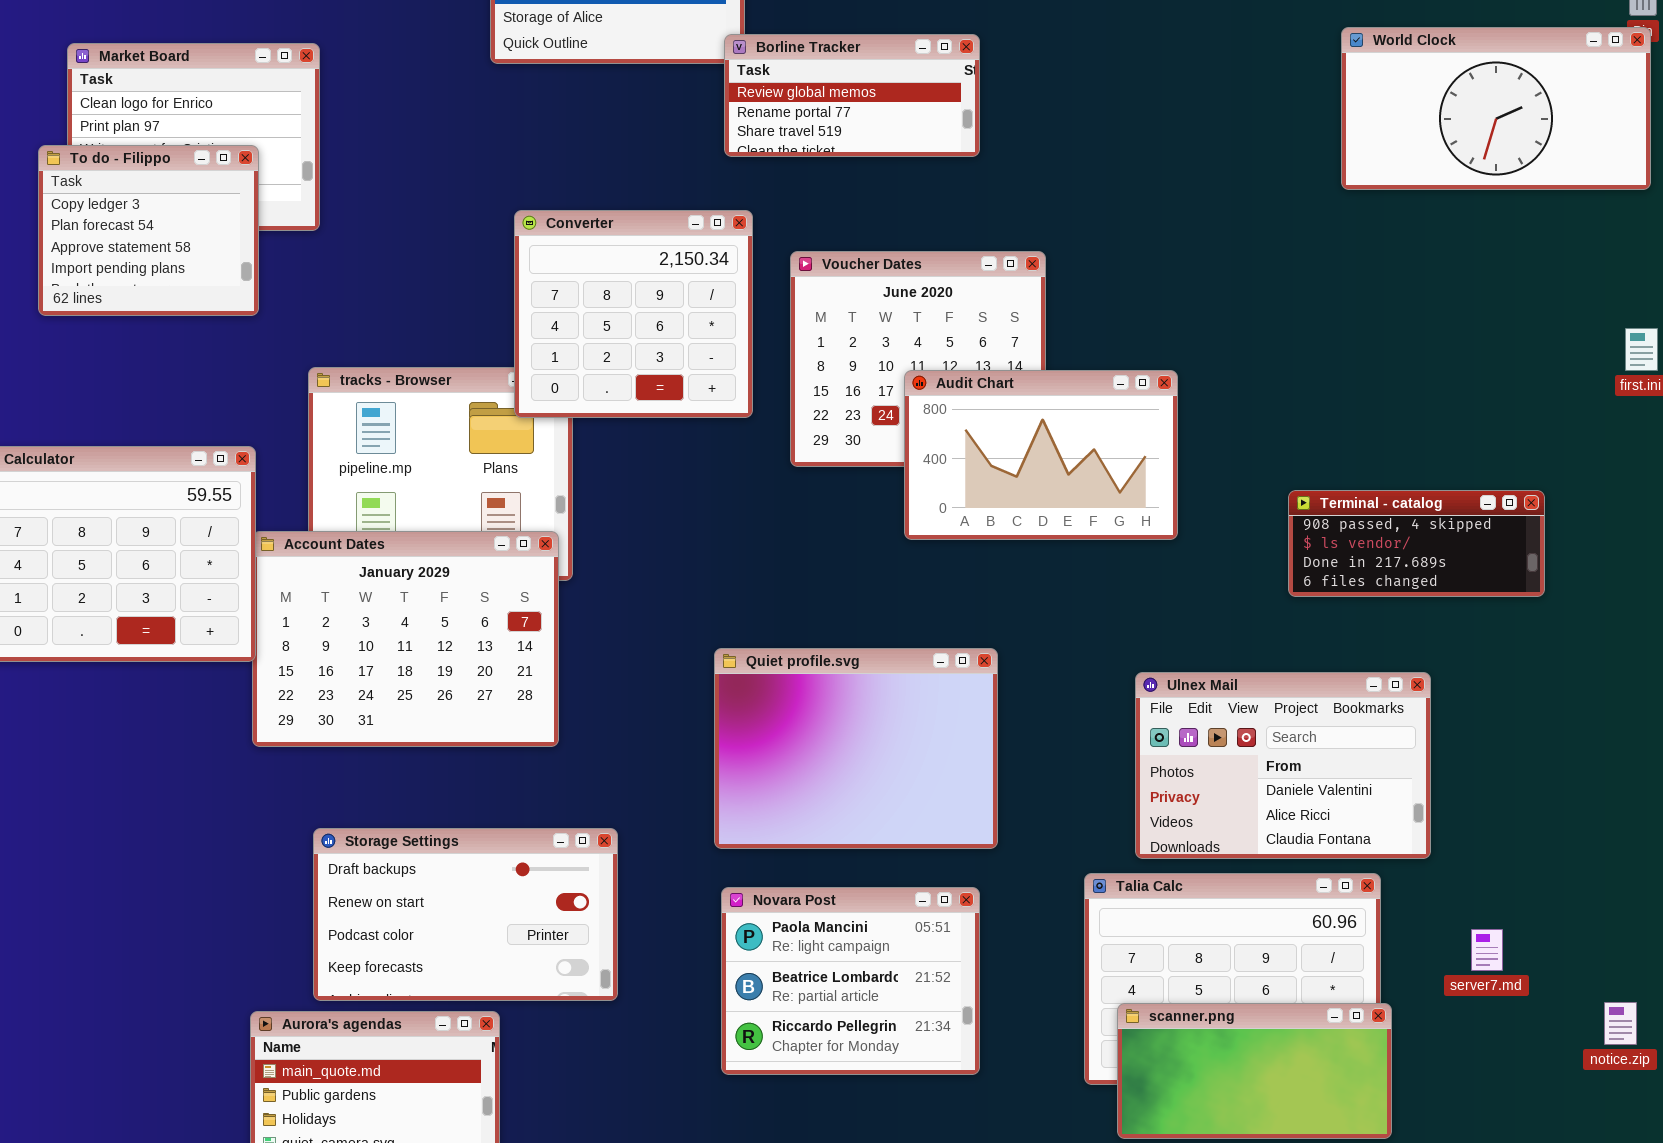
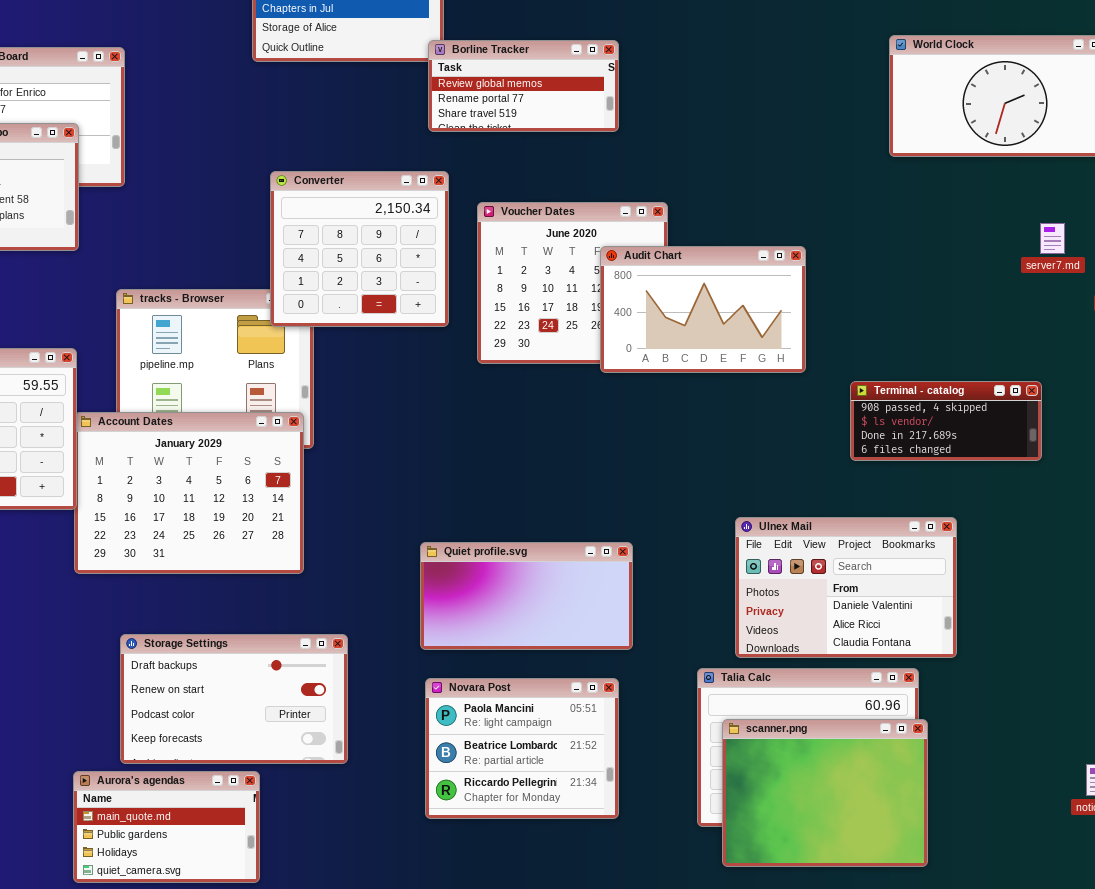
Audit Chart: [904,370,1178,540] -> [600,246,806,373], moved
Quiet profile.svg: [714,648,998,849] -> [420,542,633,650], resized
server7.md: [1471,929,1503,971] -> [1040,223,1065,254], moved
scanner.png: [1117,1003,1392,1139] -> [722,719,928,867], resized

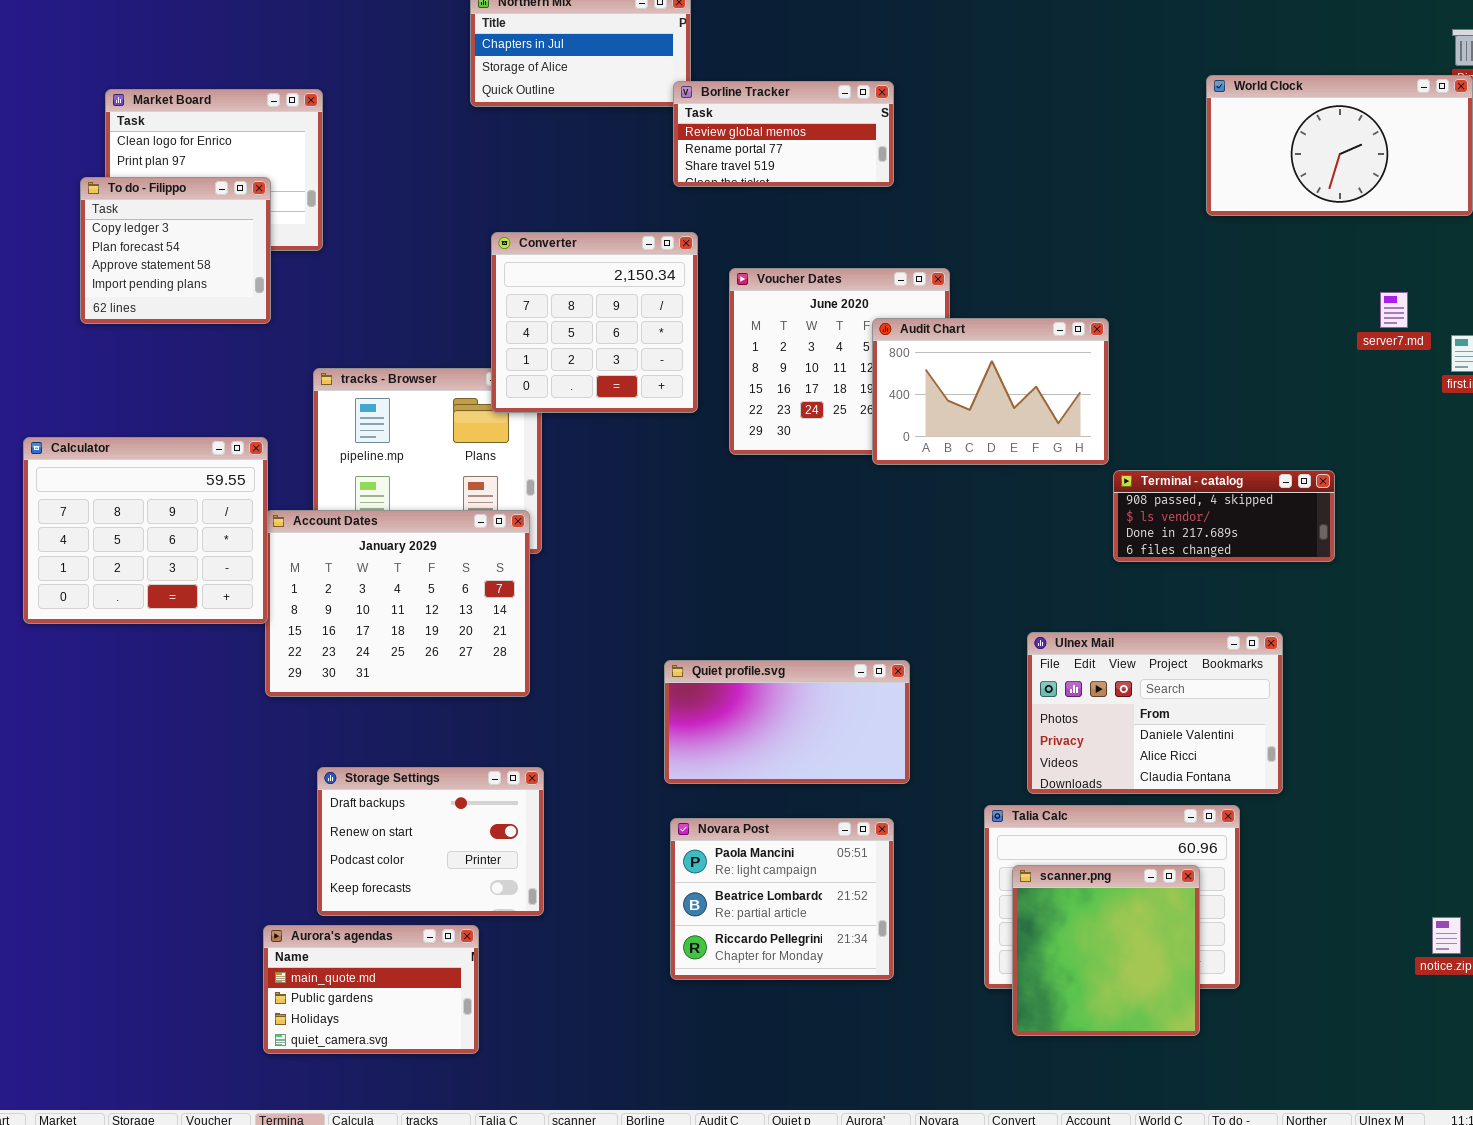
Terminal - catalog: [850,381,1042,461] -> [1113,470,1335,562], moved
Storage Settings: [120,634,348,764] -> [317,767,544,916], resized
scanner.png: [722,719,928,867] -> [1012,865,1200,1036], resized

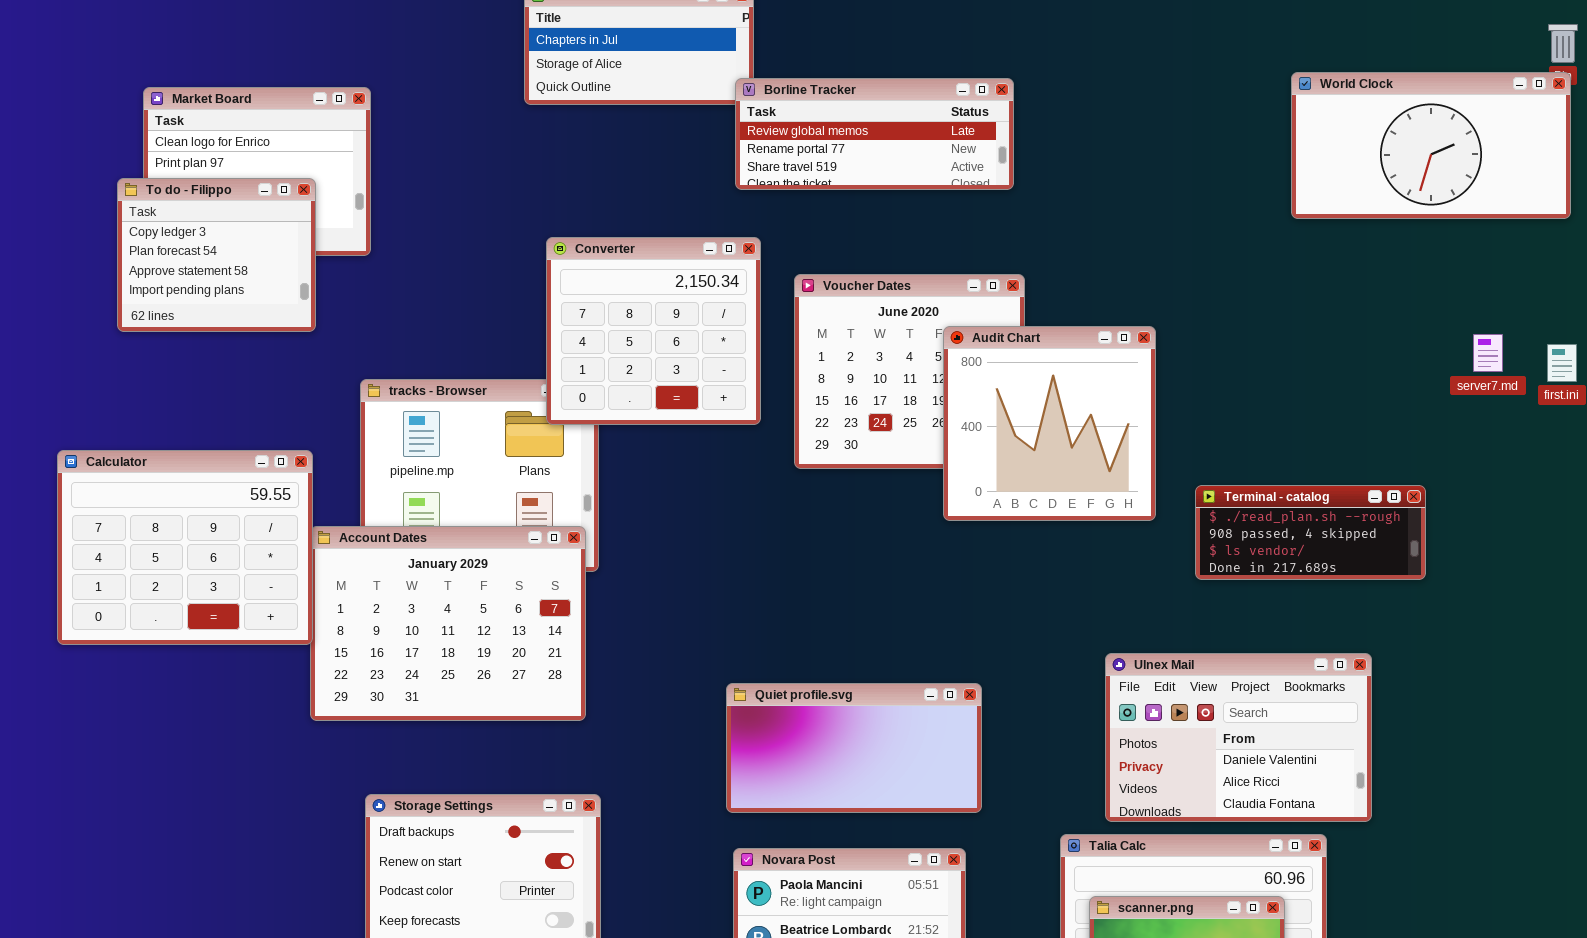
Borline Tracker: [673,81,894,187] -> [735,78,1014,190], resized
server7.md: [1380,292,1408,328] -> [1473,334,1503,372], moved
Audit Chart: [872,318,1109,465] -> [943,326,1156,521], resized
Terminal - catalog: [1113,470,1335,562] -> [1195,485,1426,580], scrolled up 1 row

